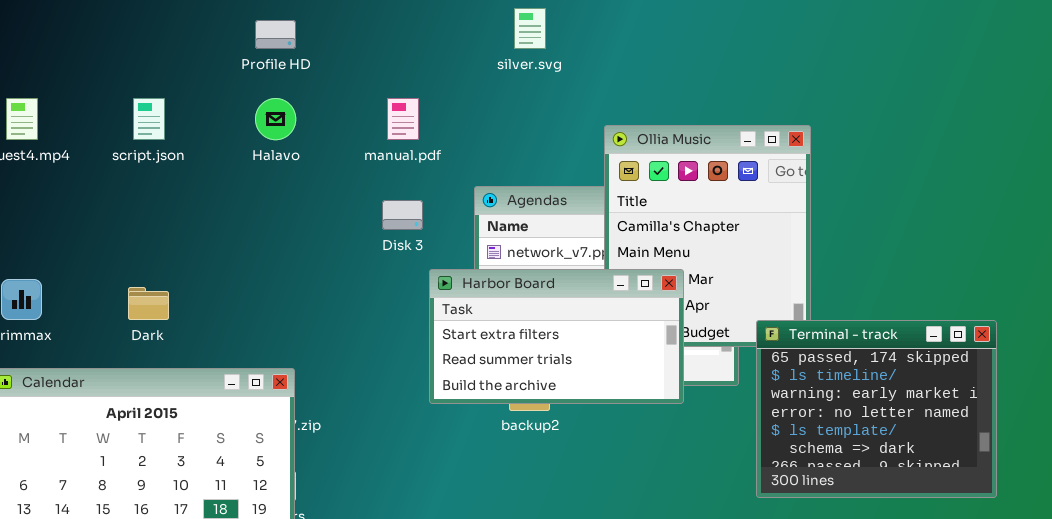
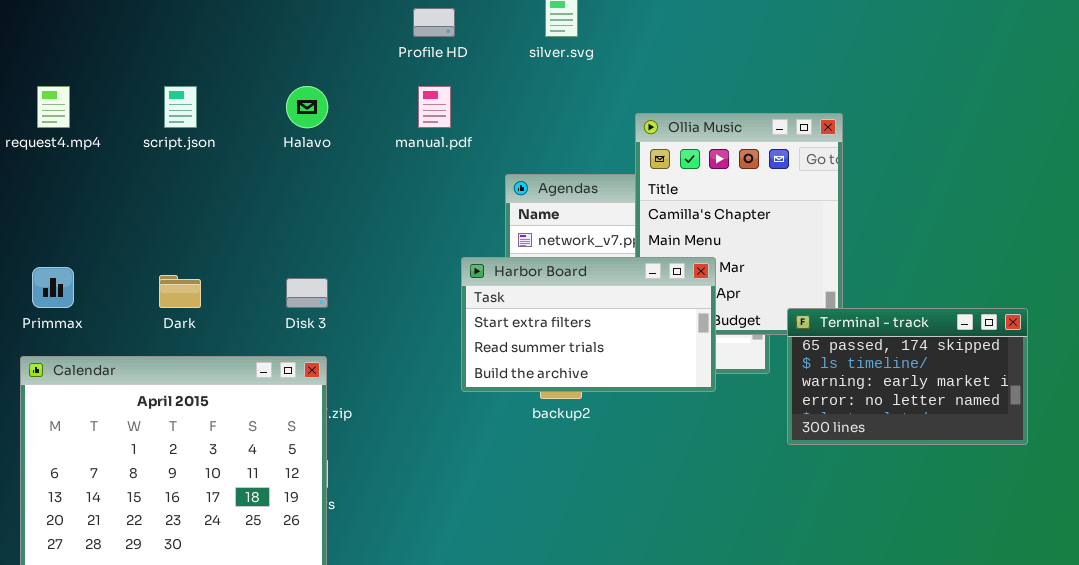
Profile HD: [255,20,296,49] -> [413,8,455,37], moved
Disk 3: [382,200,423,230] -> [286,278,328,308], moved
Terminal - track: [756,320,997,498] -> [787,308,1028,445], resized

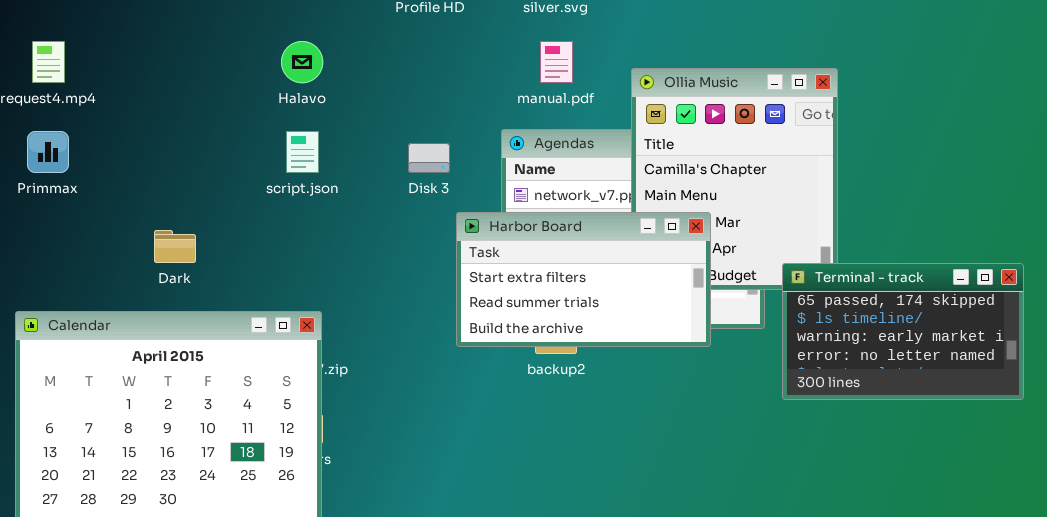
script.json: [164,86,197,128] -> [286,131,319,173], moved
manual.pdf: [418,86,451,128] -> [540,41,573,83], moved
Primmax: [32,267,74,308] -> [27,131,69,173], moved
Disk 3: [286,278,328,308] -> [408,143,450,173], moved

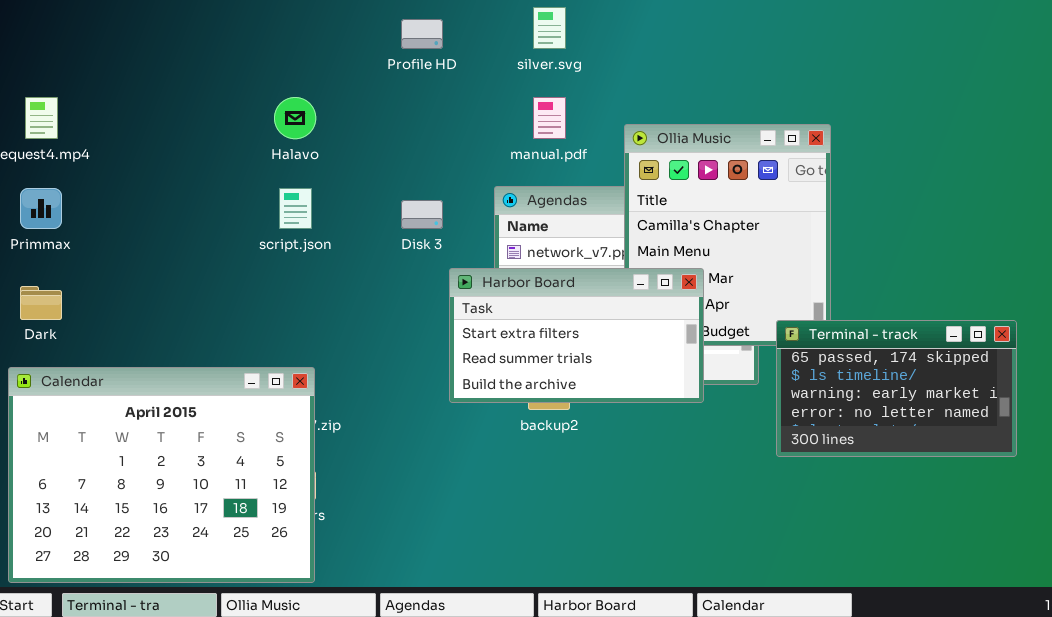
Dark: [154,230,196,263] -> [20,286,62,320], moved

